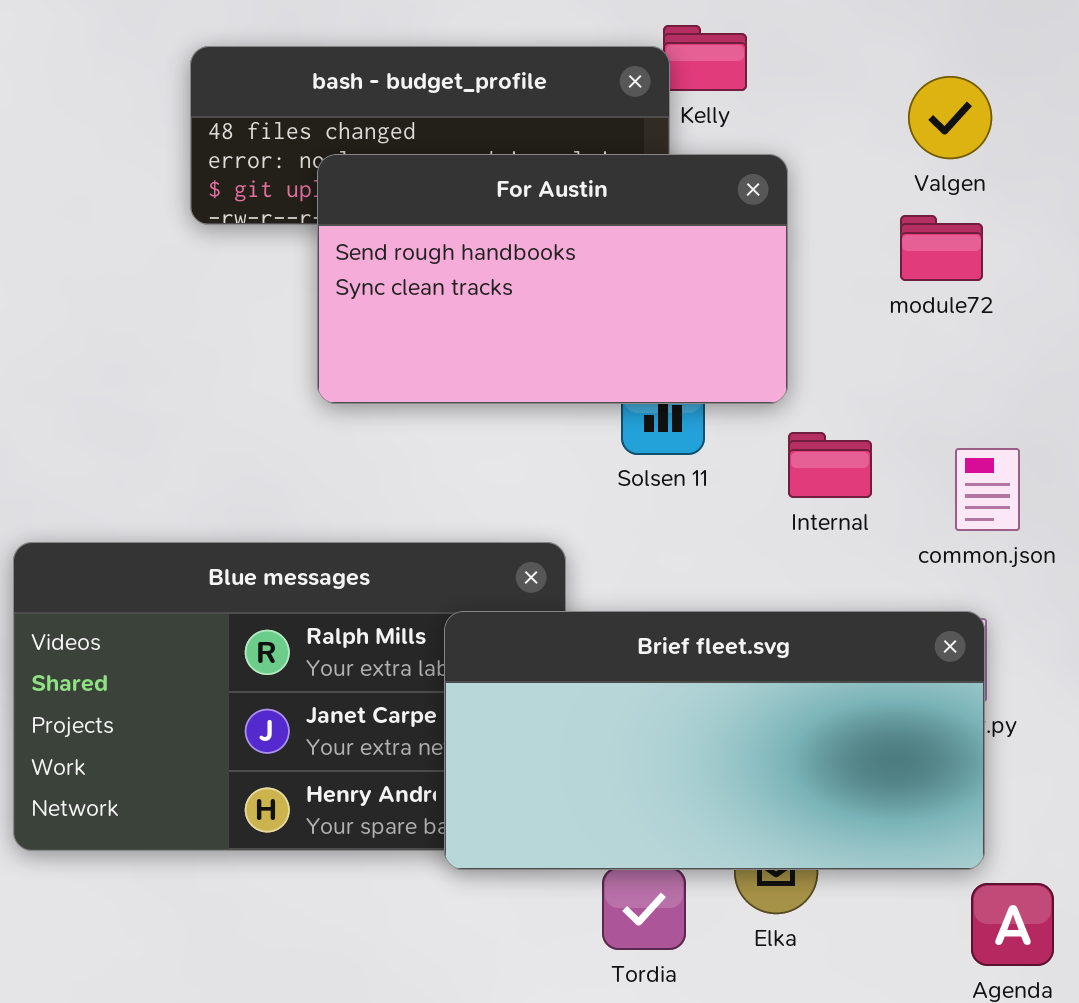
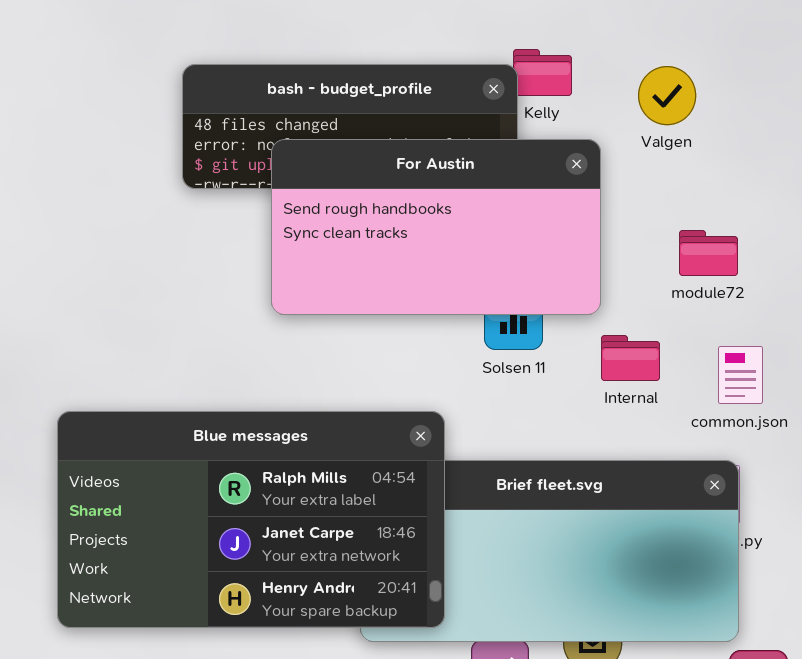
Valgen: [908,76,992,159] -> [638,66,696,125], moved
module72: [900,215,983,281] -> [679,230,738,276], moved
Blue messages: [13,542,566,851] -> [57,411,445,628], raised

